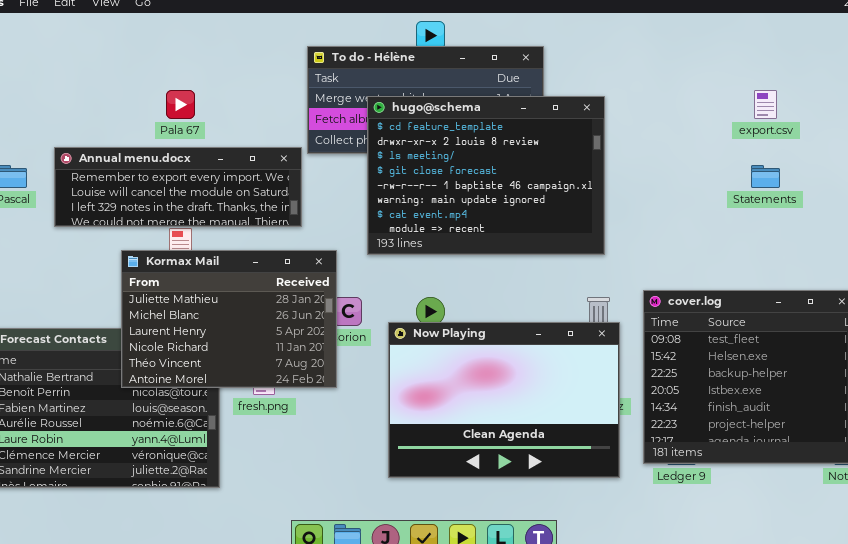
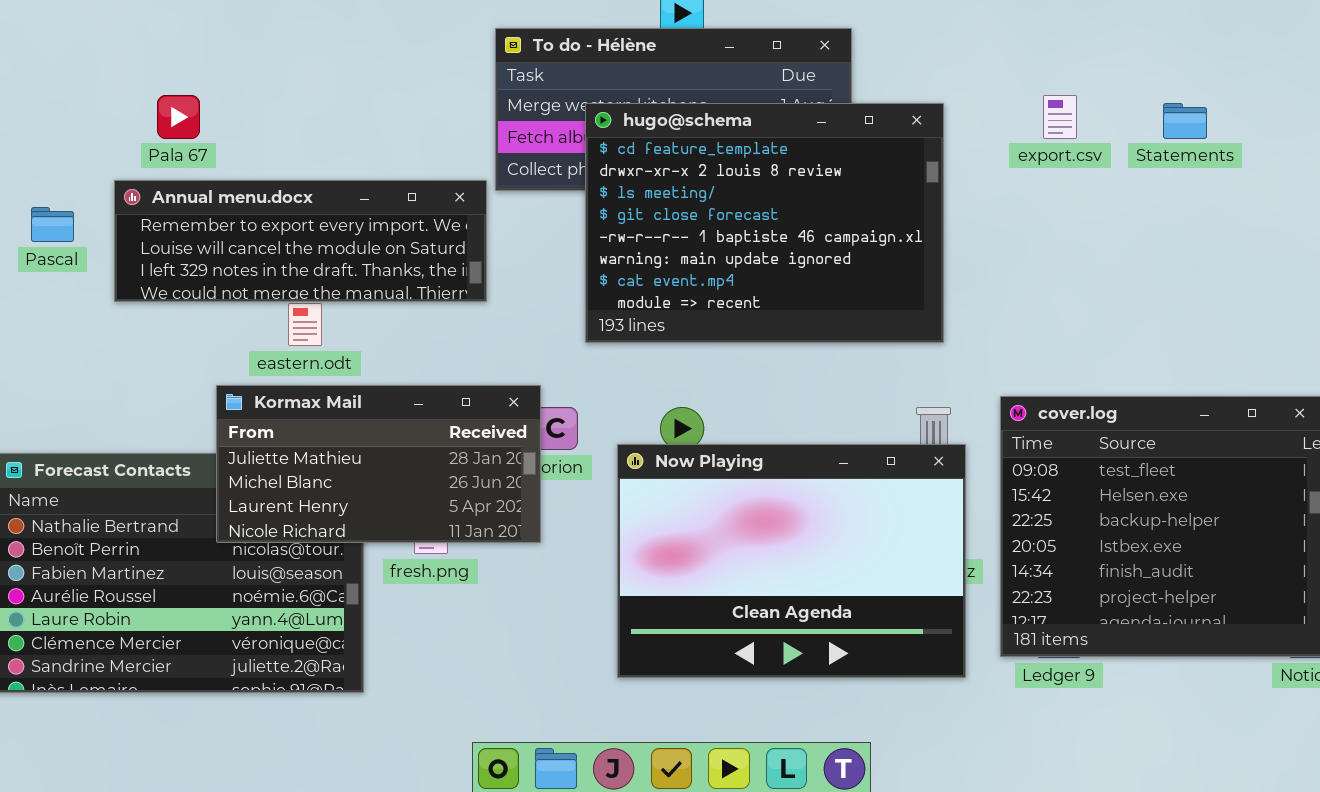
Pala 67: [166,90,195,119] -> [157,95,200,139], moved
export.csv: [754,90,777,119] -> [1043,95,1077,139], moved
Statements: [751,165,780,188] -> [1163,103,1207,139], moved
Kormax Mail: [121,250,337,388] -> [216,385,541,543], resized

